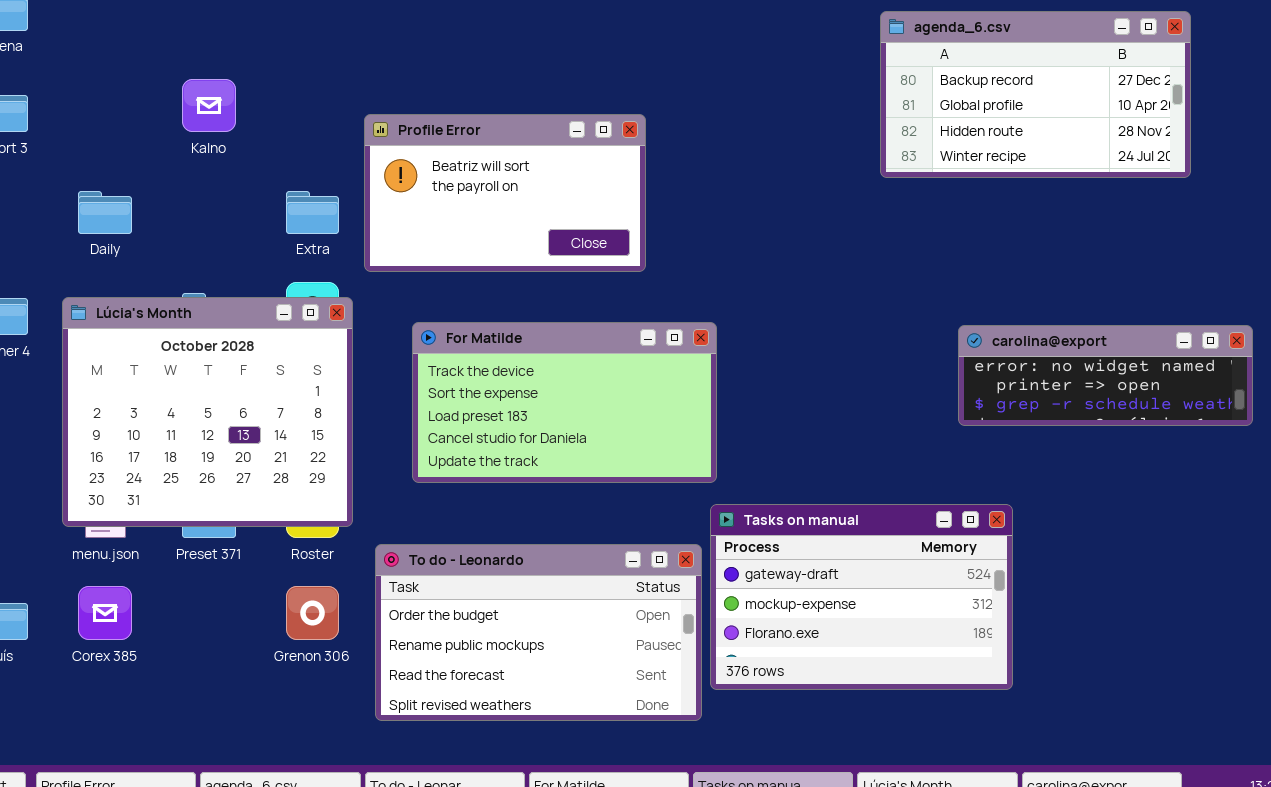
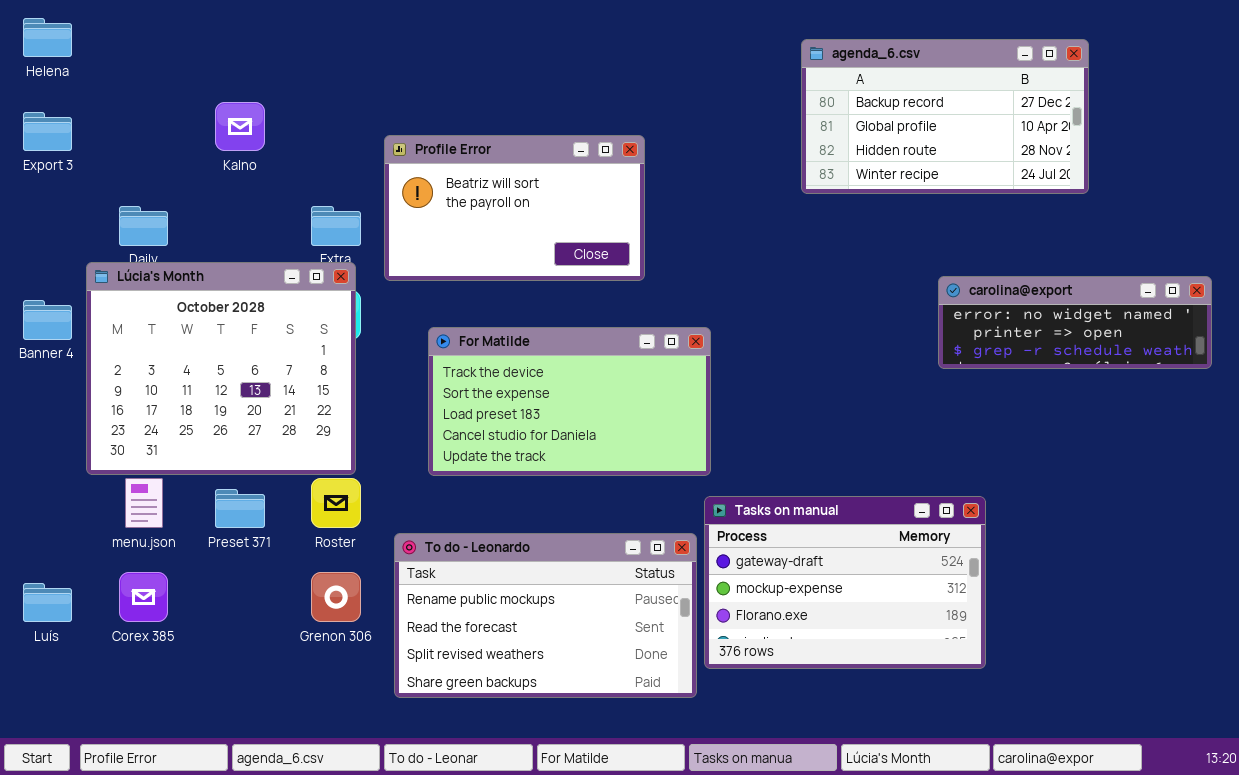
agenda_6.csv: [880,11,1191,178] -> [801,39,1089,194], moved
Lúcia's Month: [62,297,353,527] -> [86,262,356,475], moved
carolina@export: [958,325,1253,426] -> [938,276,1212,369], moved
To do - Leonardo: [375,544,702,721] -> [394,533,697,698], scrolled down 1 row

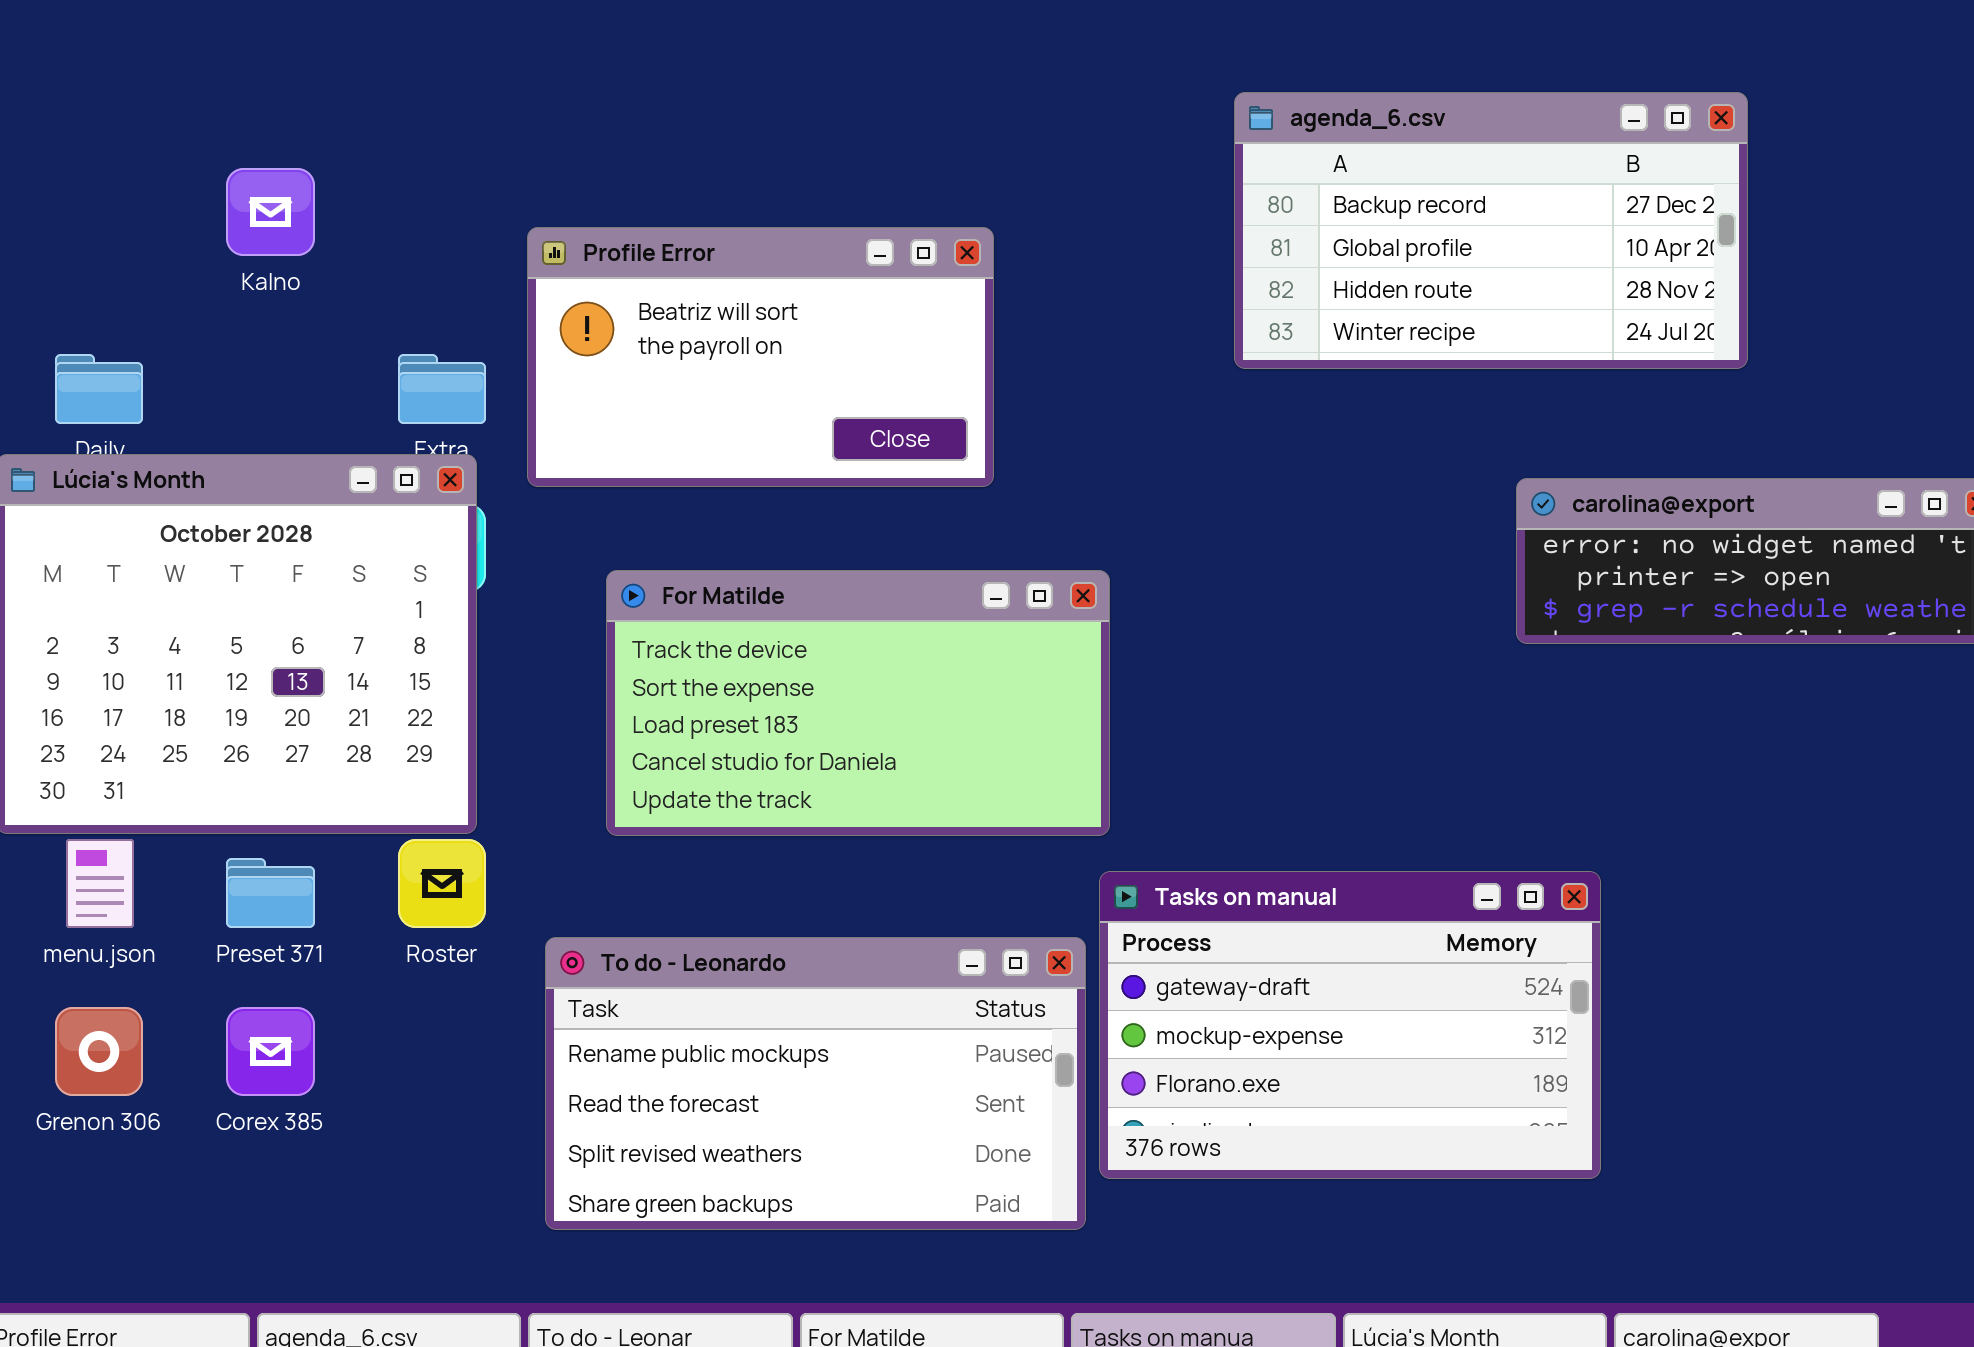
agenda_6.csv: [801,39,1089,194] -> [1234,92,1748,369], moved
Corex 385: [119,572,168,622] -> [226,1007,315,1096], moved
Grenon 306: [311,572,361,622] -> [55,1007,143,1096], moved

